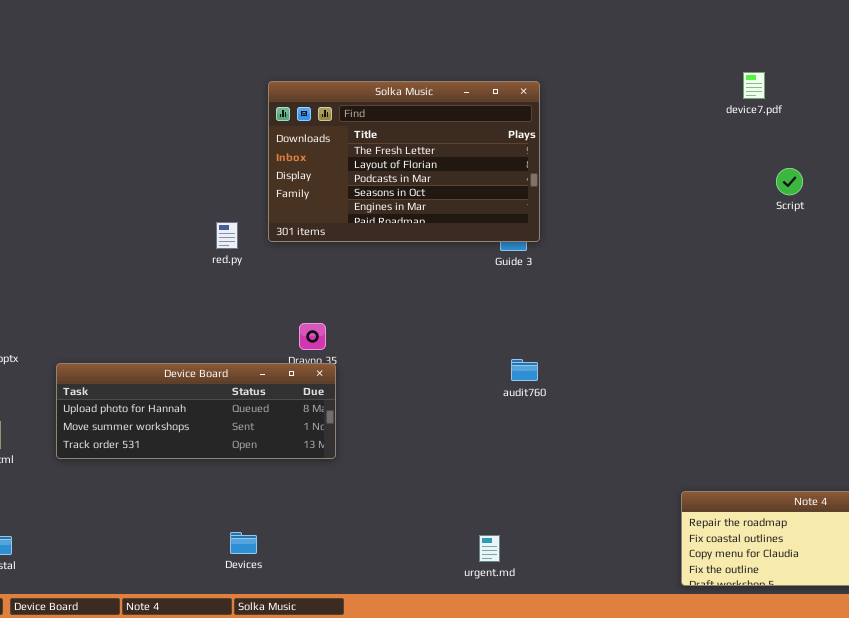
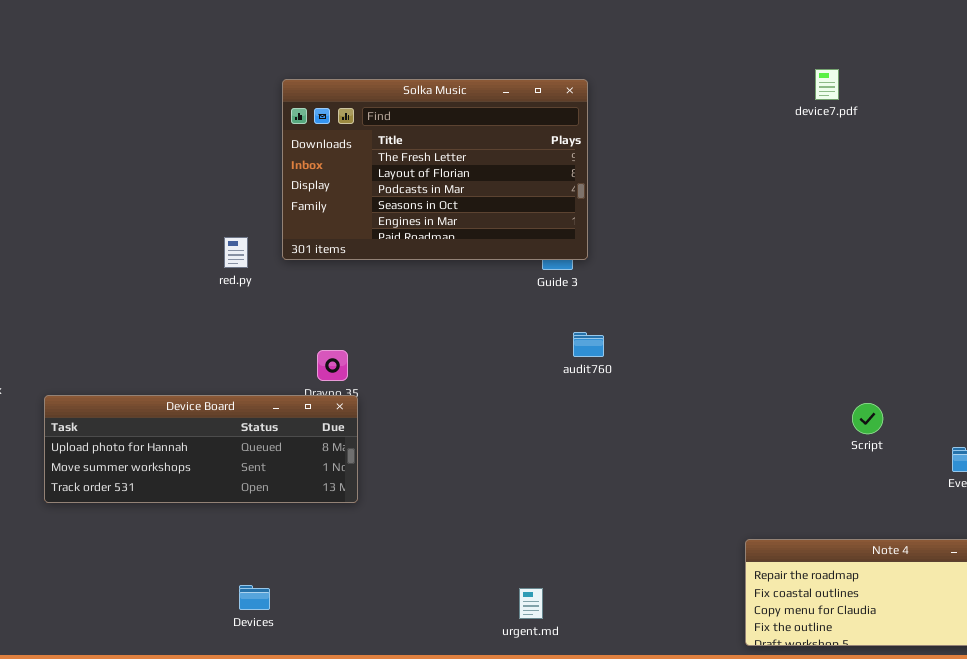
Script: [776,168,803,195] -> [852,403,883,434], moved
audit760: [511,359,538,381] -> [573,332,604,357], moved

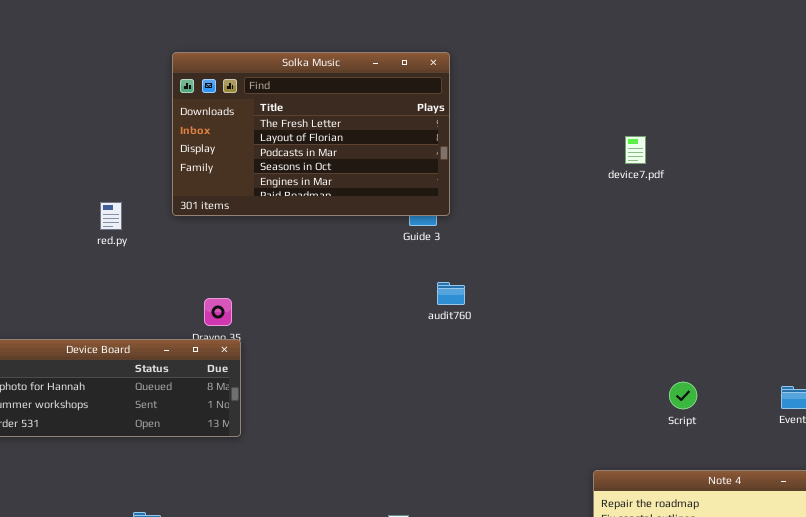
device7.pdf: [815,69,839,100] -> [625,136,646,164], moved
red.py: [224,237,248,268] -> [100,202,122,230], moved
Script: [852,403,883,434] -> [669,382,697,409], moved

